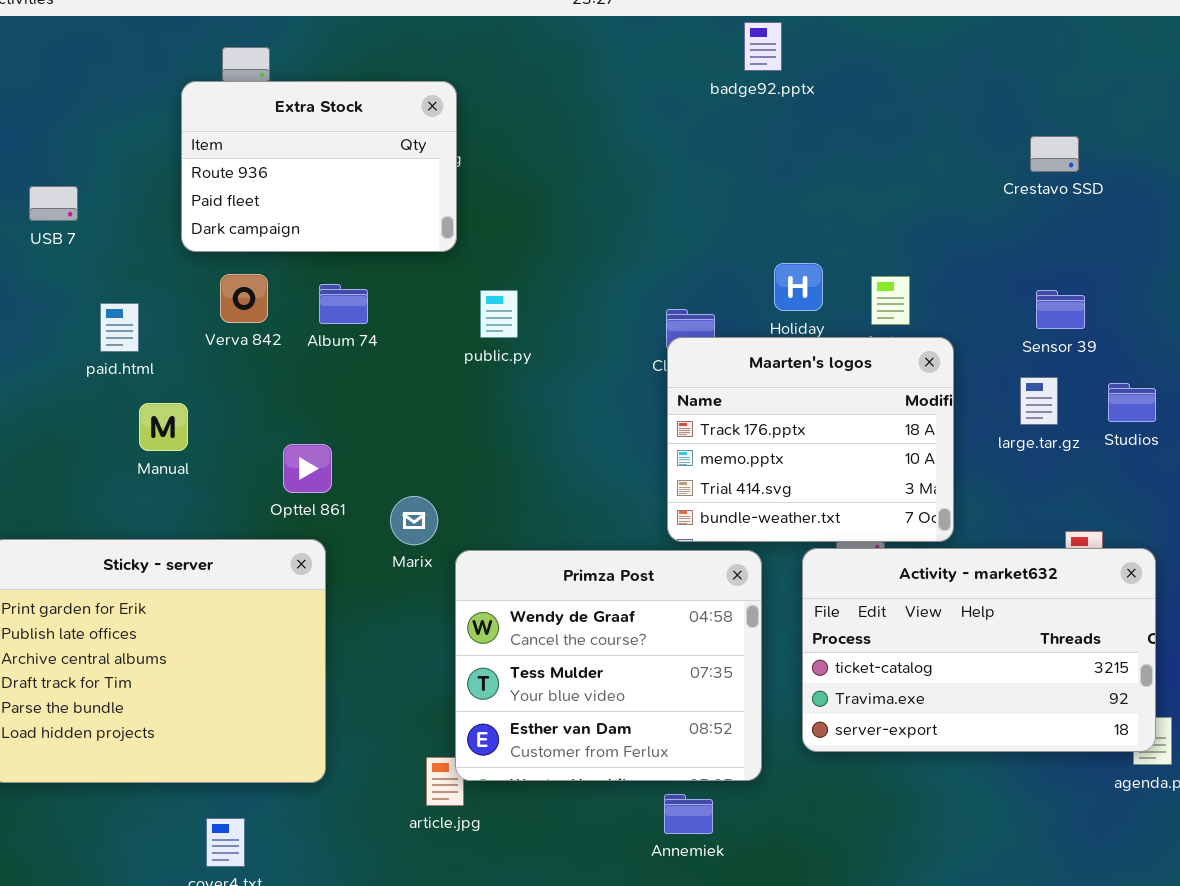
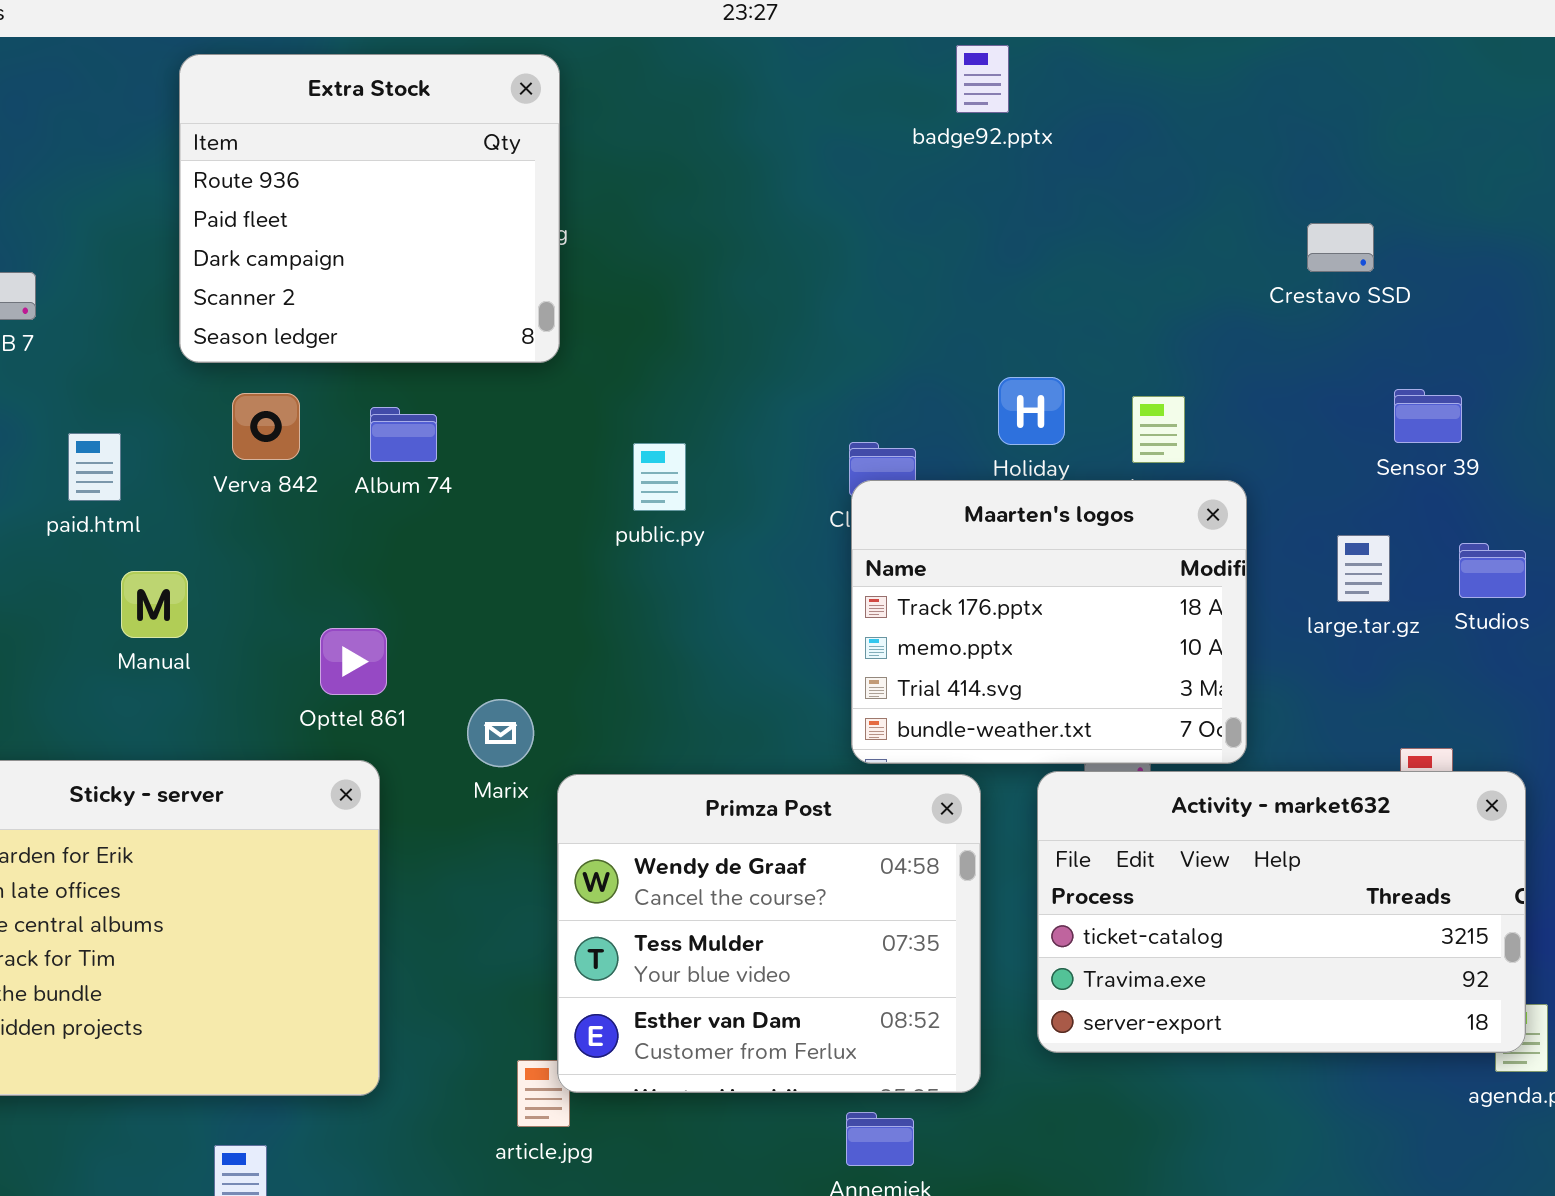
Extra Stock: [181,81,457,252] -> [179,54,560,363], resized
Crestavo SSD: [1030,136,1079,172] -> [1307,223,1374,272], moved
public.py: [480,290,518,338] -> [633,443,686,511], moved
Sensor 39: [1036,290,1085,329] -> [1394,389,1462,443], moved

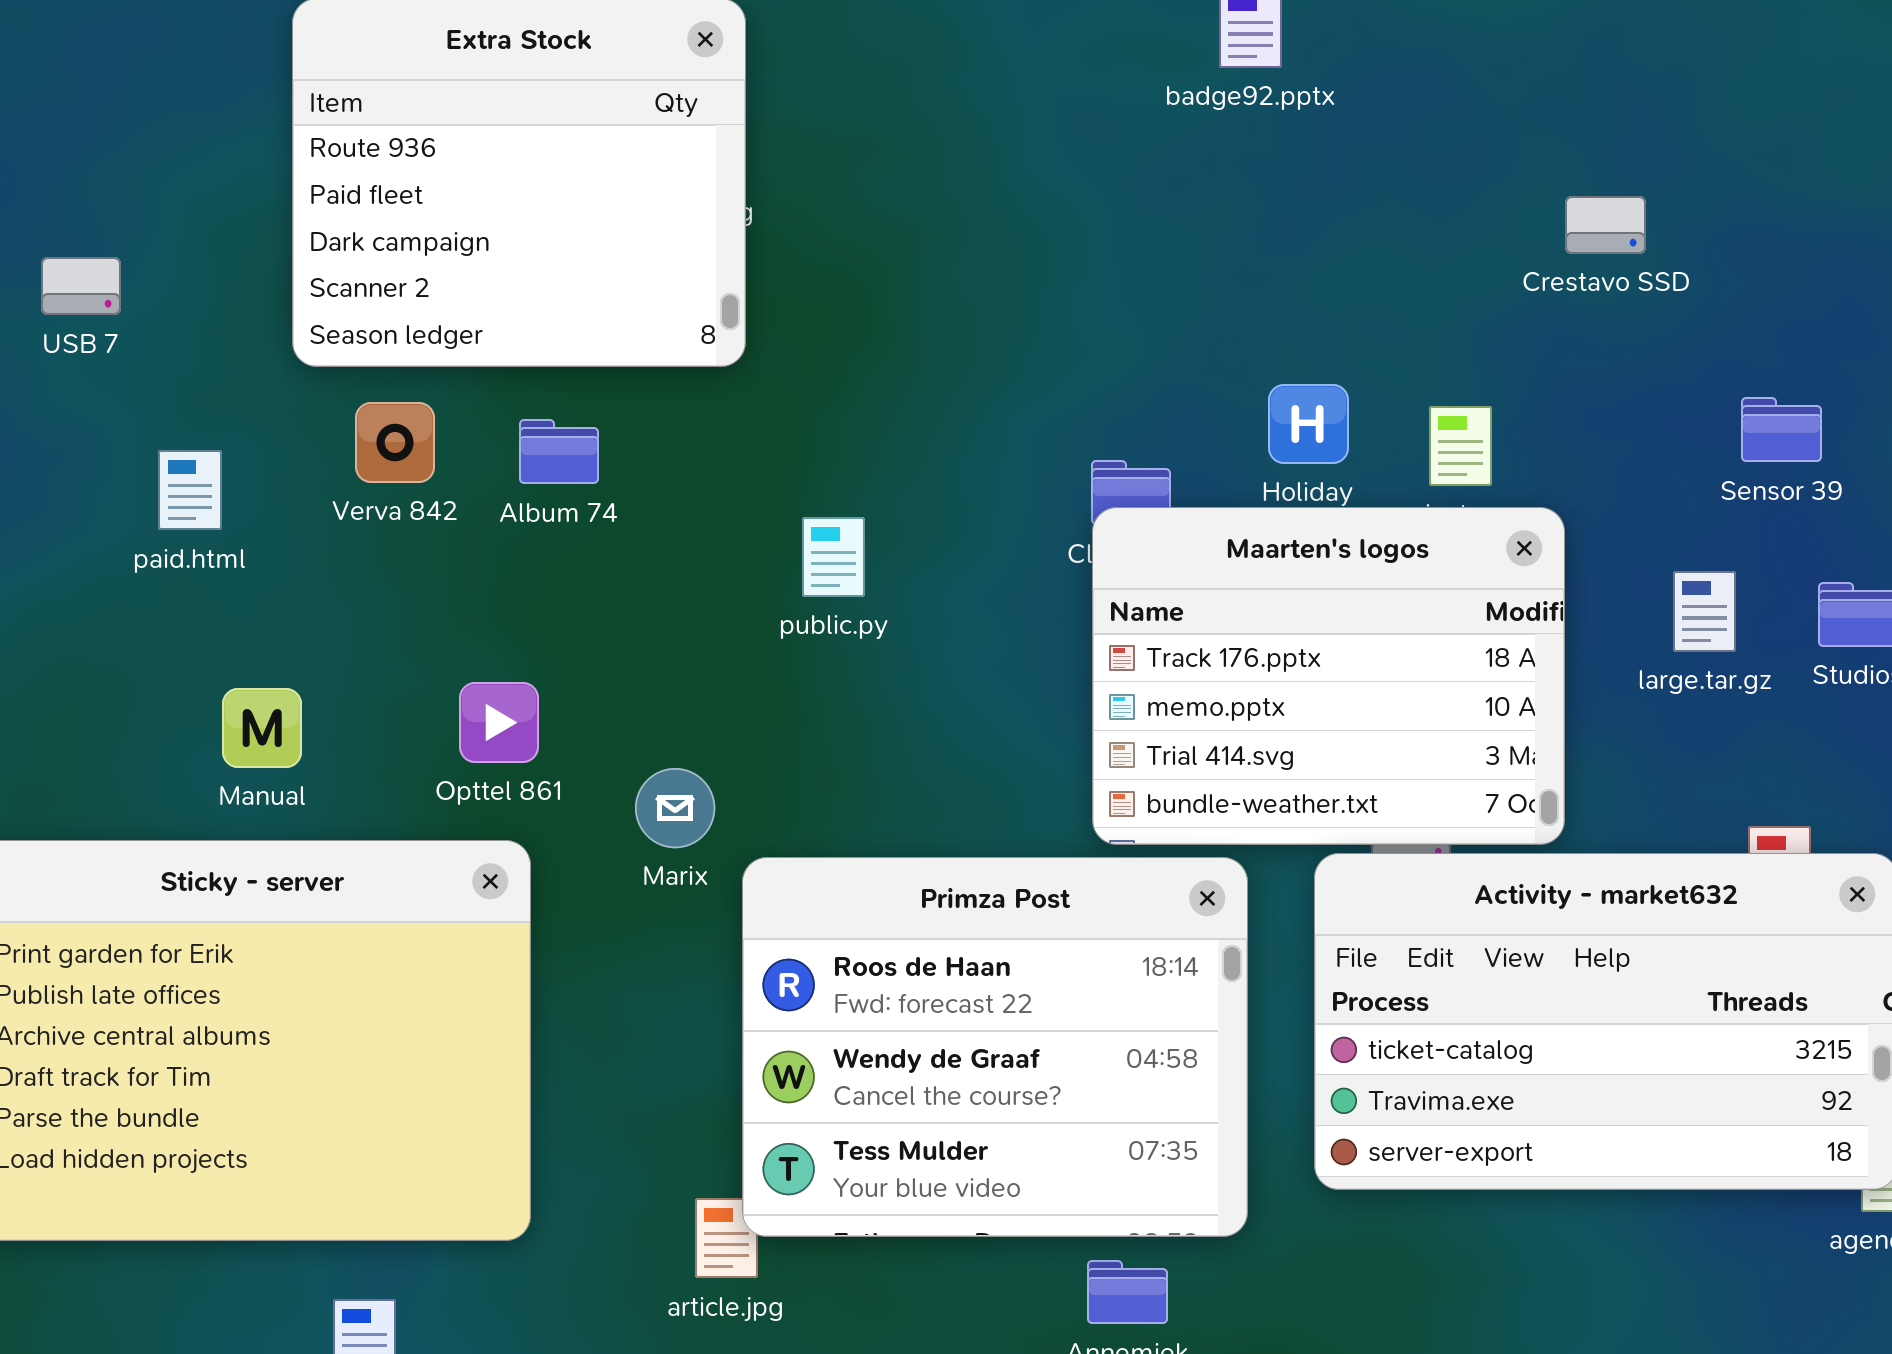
Crestavo SSD: [1307,223,1374,272] -> [1565,196,1646,254], moved
public.py: [633,443,686,511] -> [802,517,865,597], moved
Manual: [121,571,188,638] -> [222,688,302,768], moved
Primza Post: [557,774,981,1093] -> [742,857,1248,1237], scrolled up 1 row

